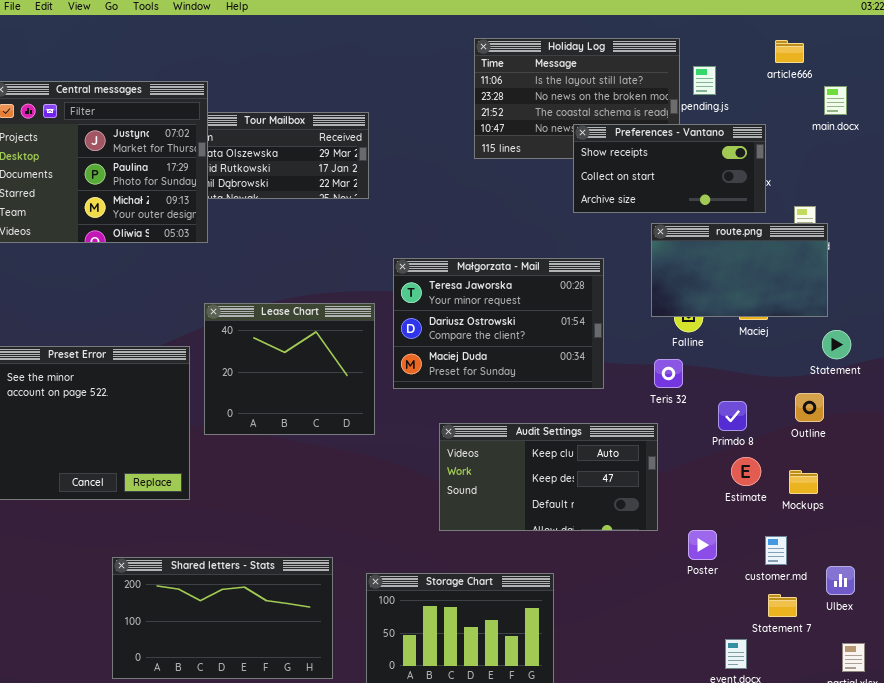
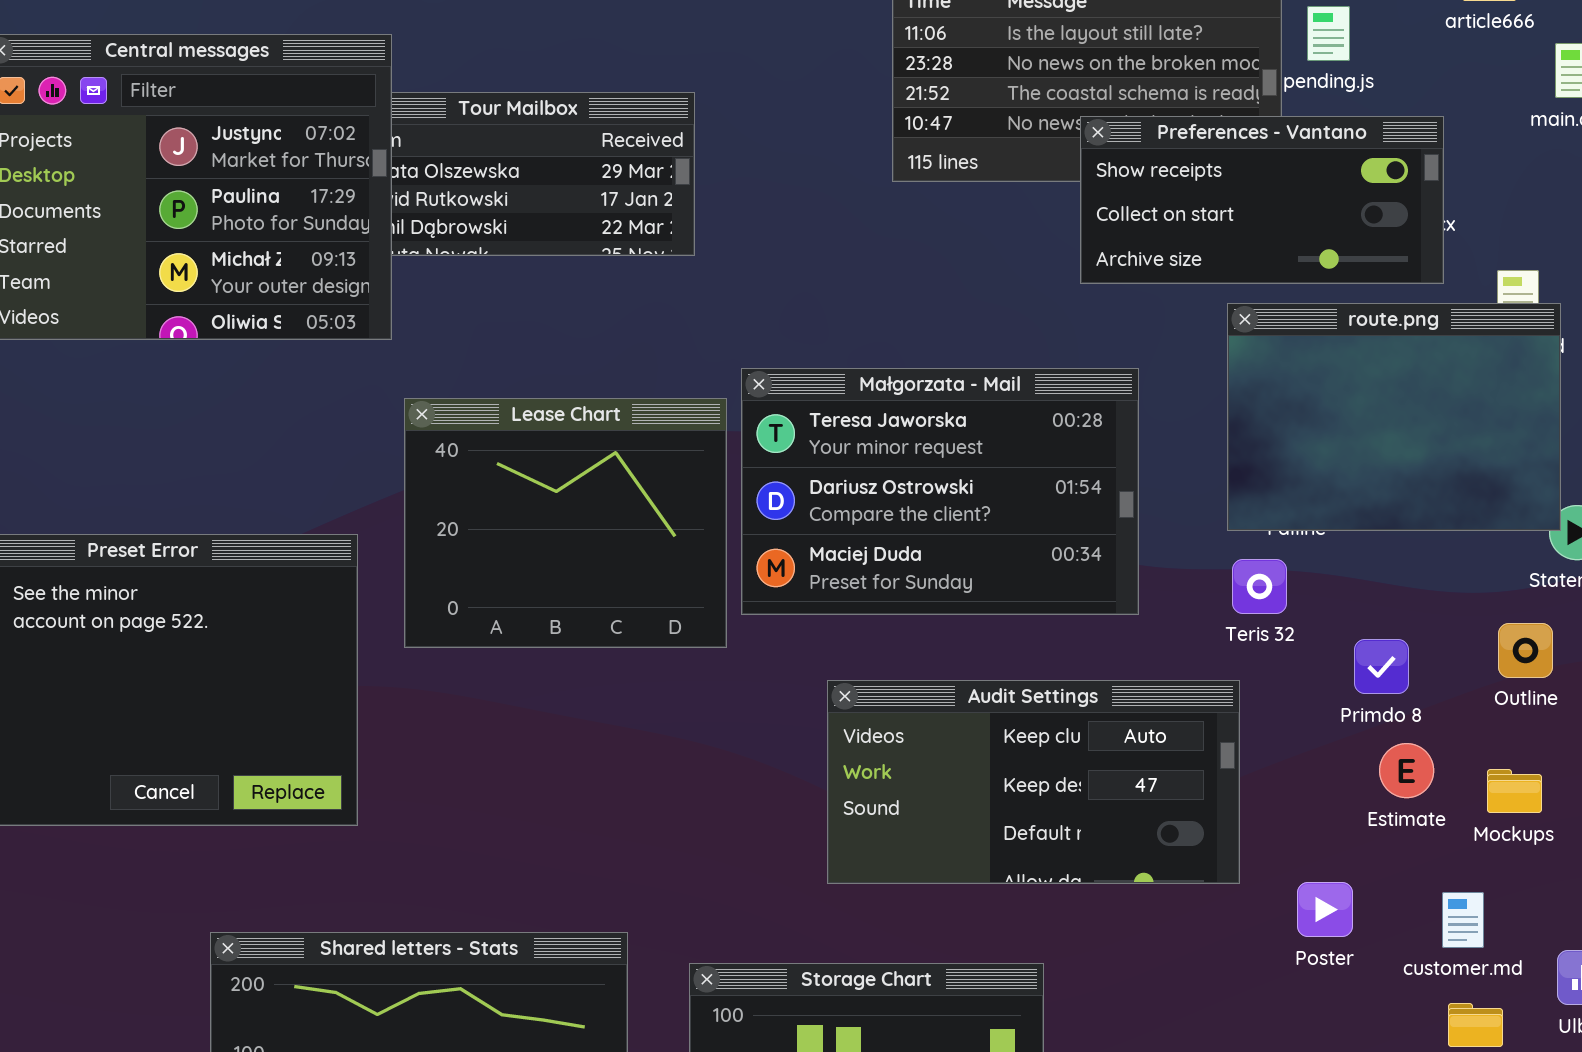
route.png: [651,223,828,317] -> [1227,303,1561,531], resized
Lease Chart: [204,303,375,435] -> [404,398,727,648], moved

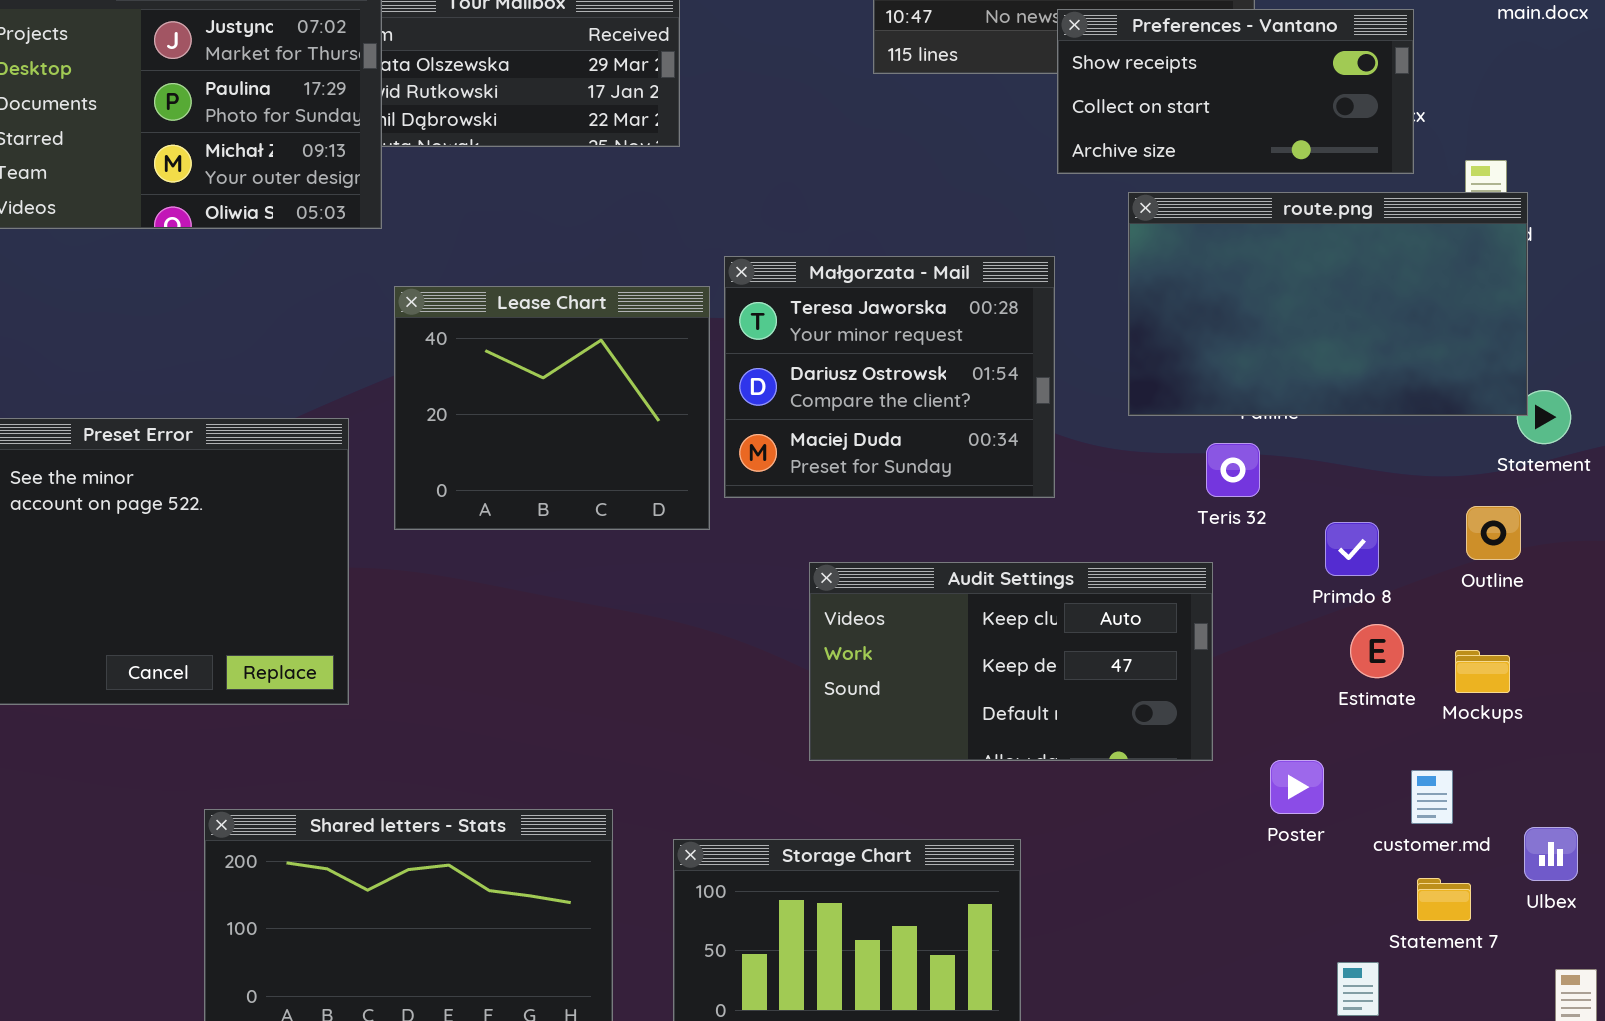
route.png: [1227,303,1561,531] -> [1128,192,1528,416], resized
Małgorzata - Mail: [741,368,1139,615] -> [724,256,1055,498], resized

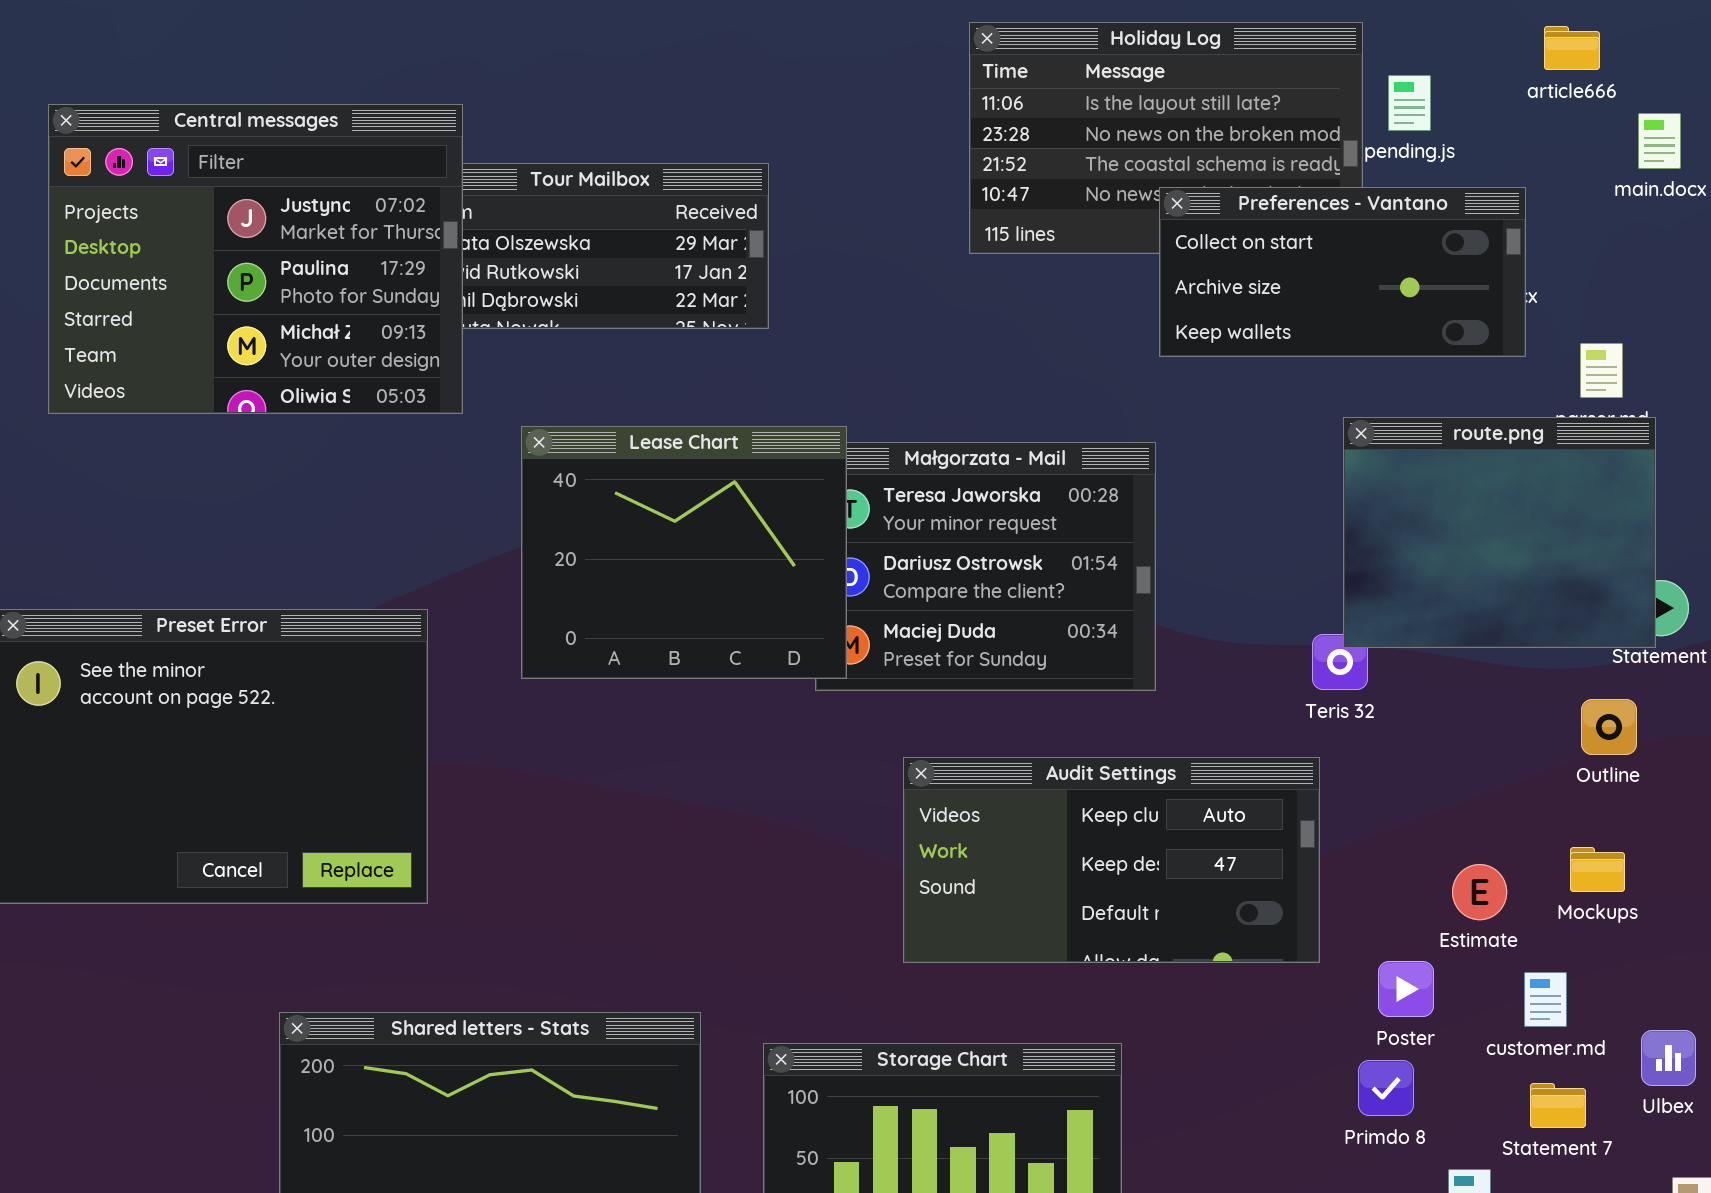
Preferences - Vantano: [1057,9,1414,174] -> [1159,187,1526,357], scrolled down 1 row
route.png: [1128,192,1528,416] -> [1343,417,1656,648], moved, resized
Lease Chart: [394,286,710,530] -> [521,426,847,679], moved
Primdo 8: [1325,522,1379,576] -> [1358,1060,1414,1116], moved
Estimate: [1350,624,1404,678] -> [1452,864,1507,920], moved

